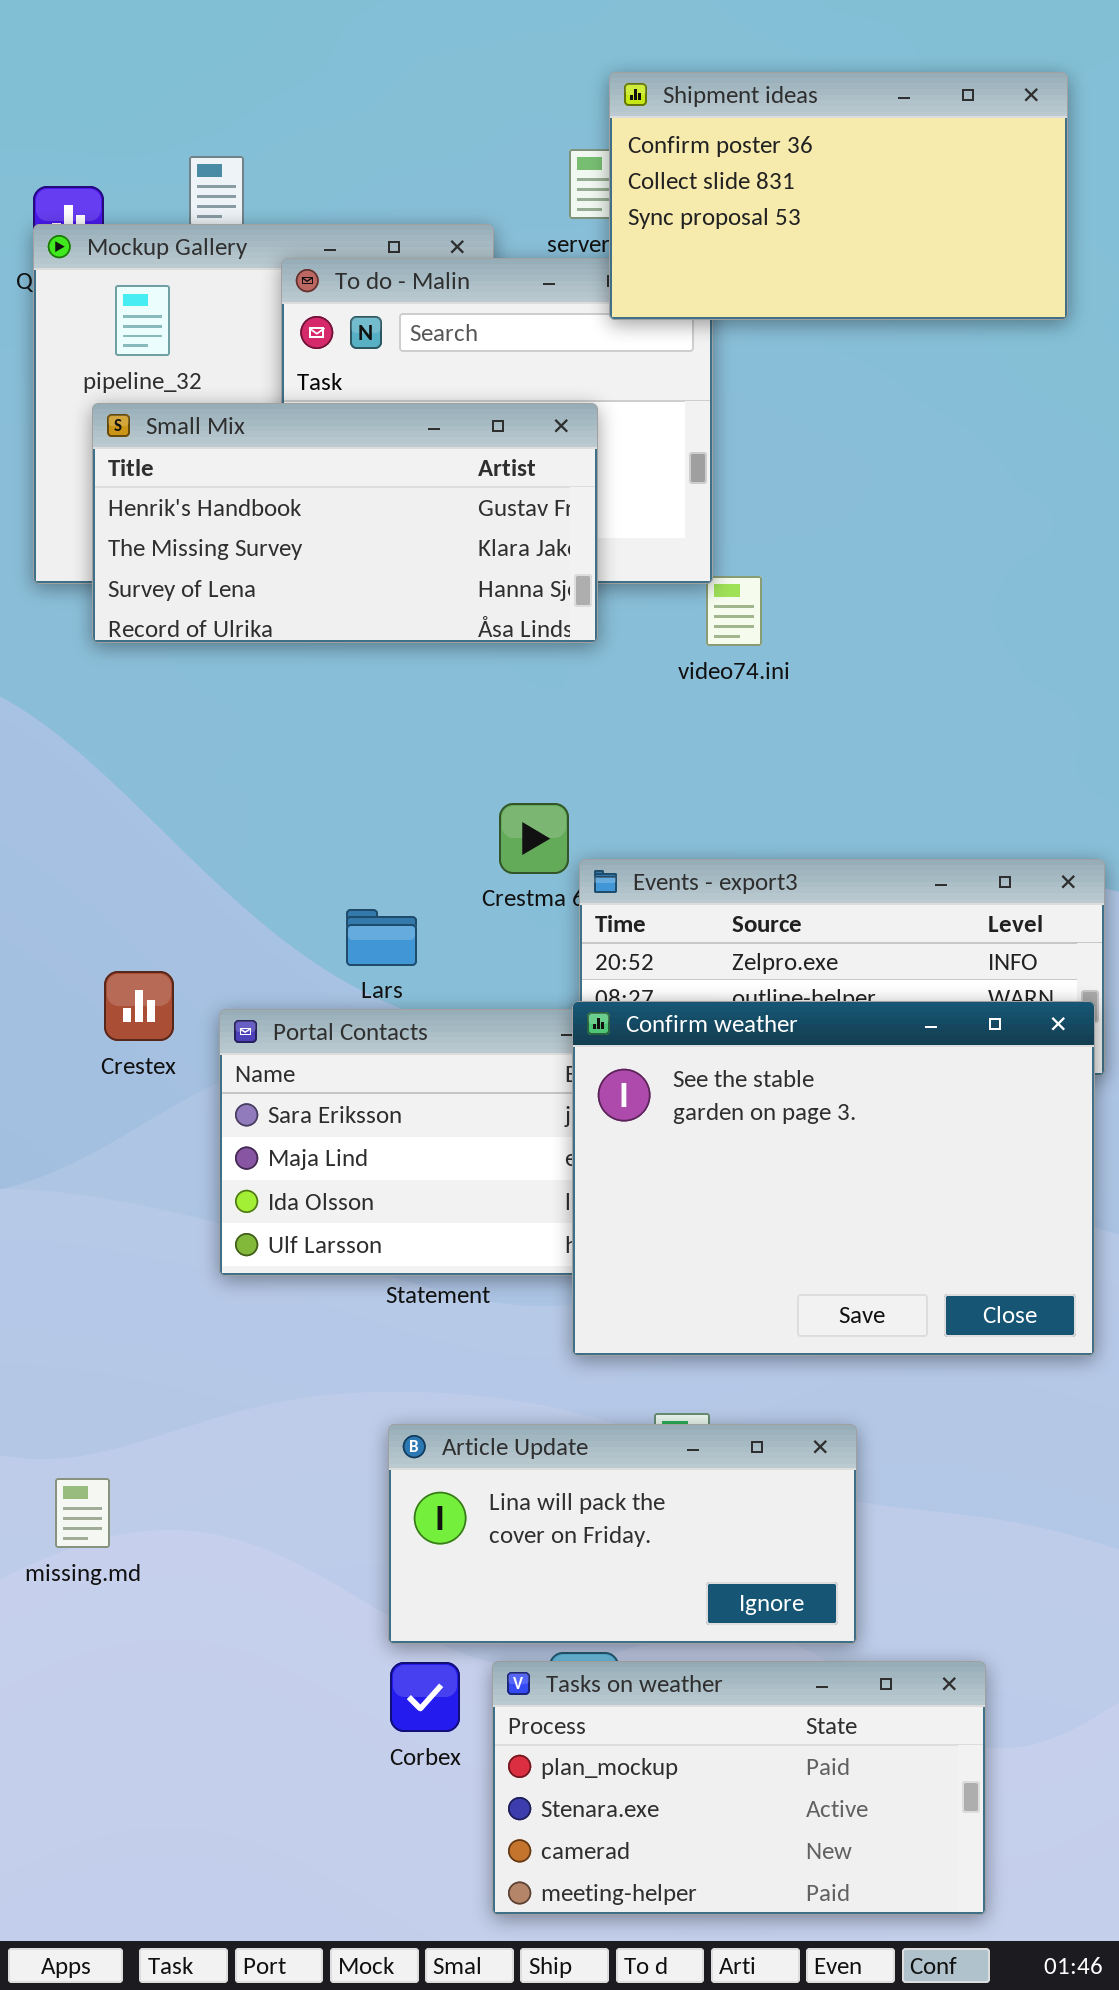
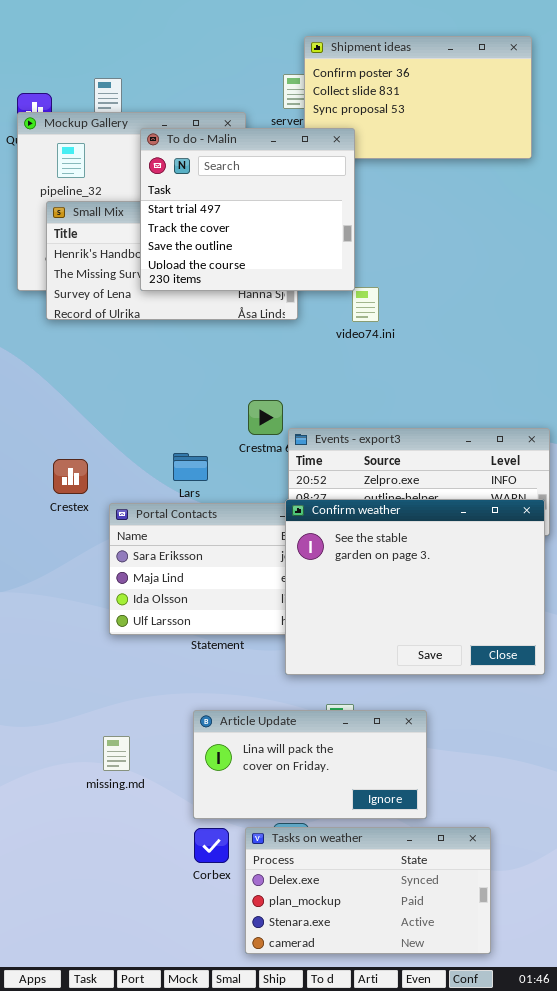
To do - Malin: [281,258,713,584] -> [140,128,355,291], raised
Crestex: [104,971,174,1041] -> [53,459,88,494], moved
missing.md: [55,1478,110,1548] -> [103,736,130,771], moved
Tasks on weather: [492,1661,986,1915] -> [245,827,491,954], scrolled up 1 row

